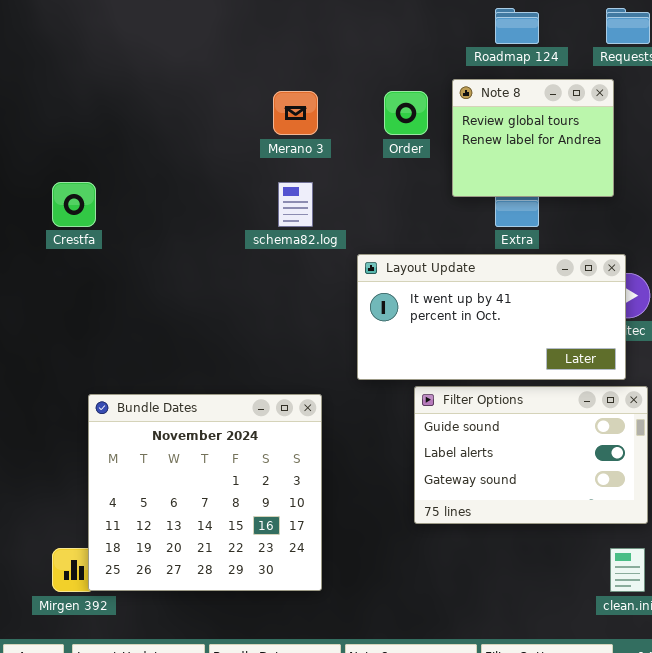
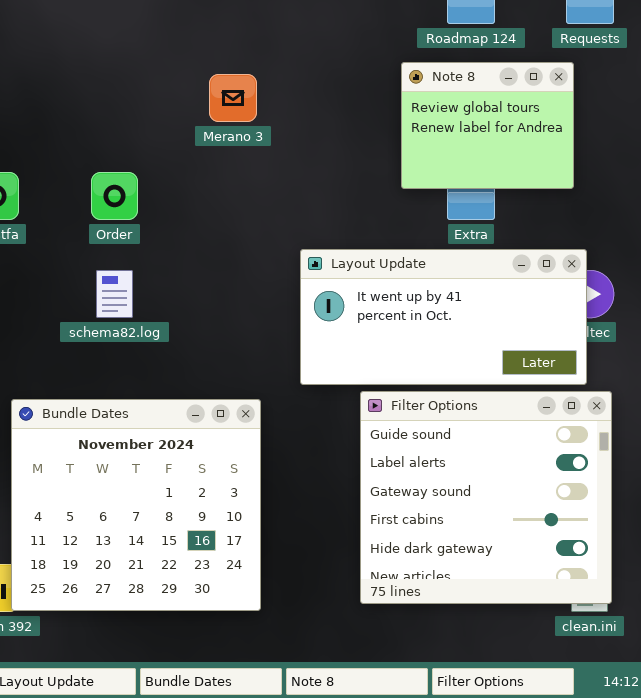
Order: [384,91,428,135] -> [91,172,138,220], moved
schema82.log: [278,182,313,227] -> [96,270,133,318], moved
Filter Options: [414,386,648,524] -> [360,391,612,604], resized

